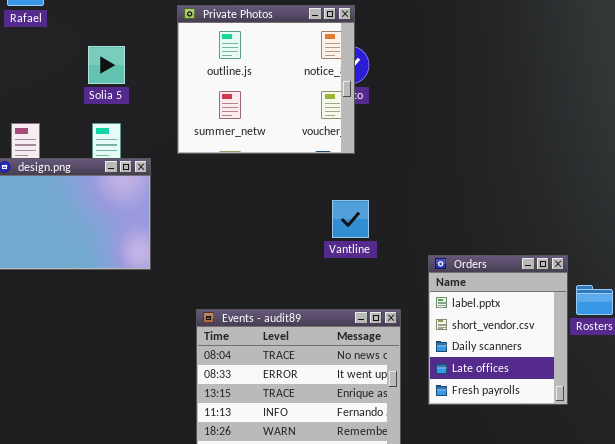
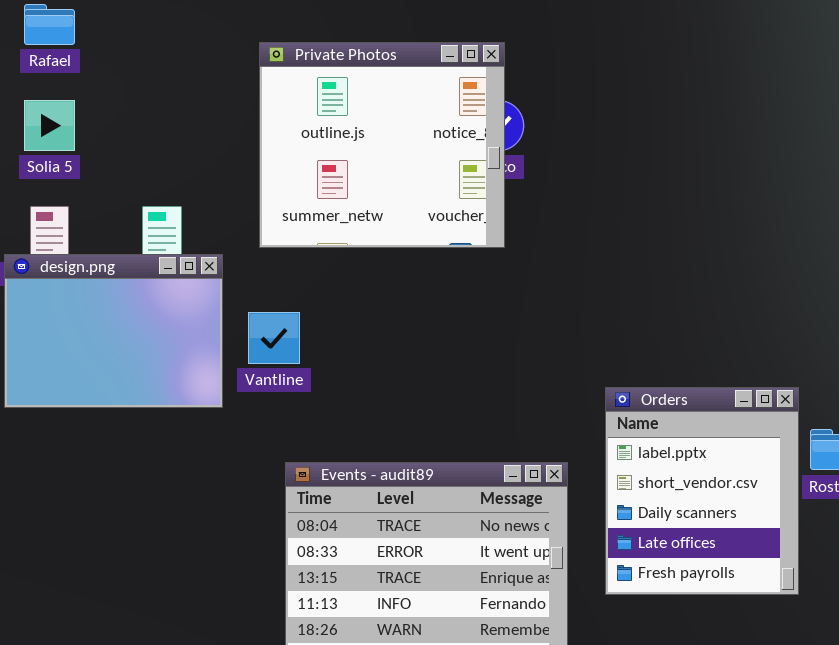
Solia 5: [88,46,125,84] -> [24,100,75,151], moved
Vantline: [332,200,369,238] -> [248,312,300,364], moved

